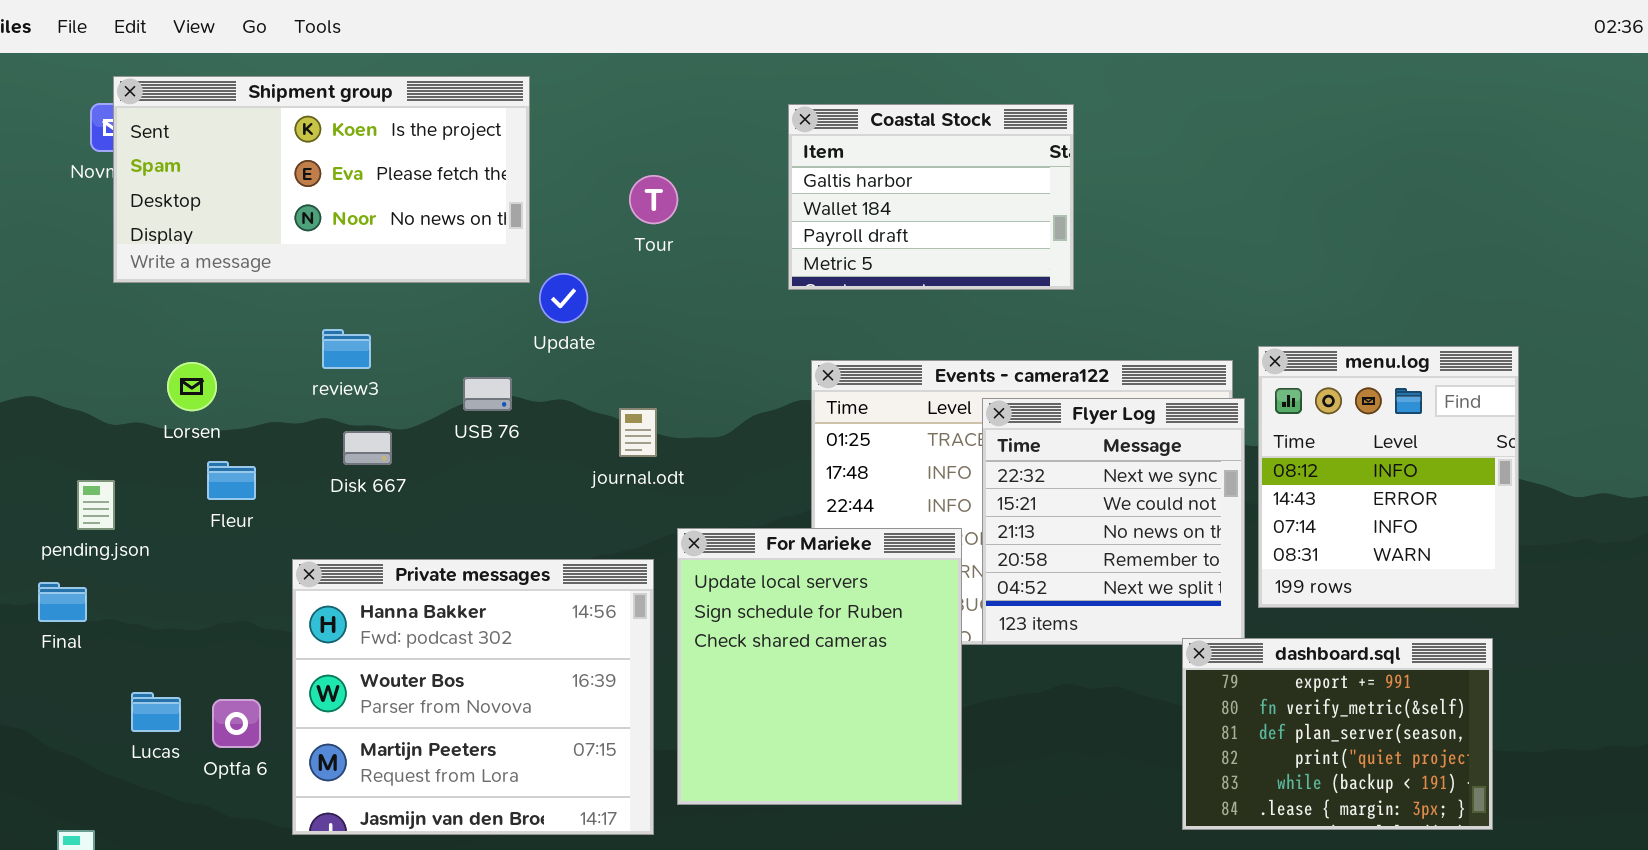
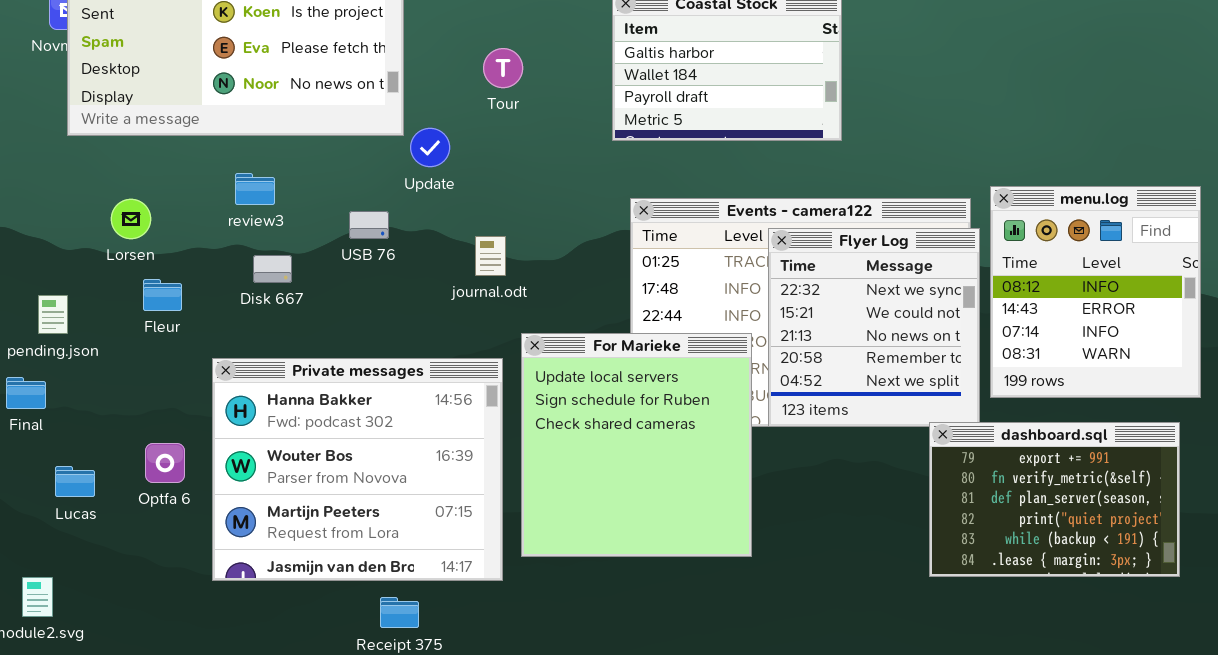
Lucas: [131,692,181,732] -> [55,466,95,497], moved
Optfa 6: [212,699,261,748] -> [145,443,185,483], moved

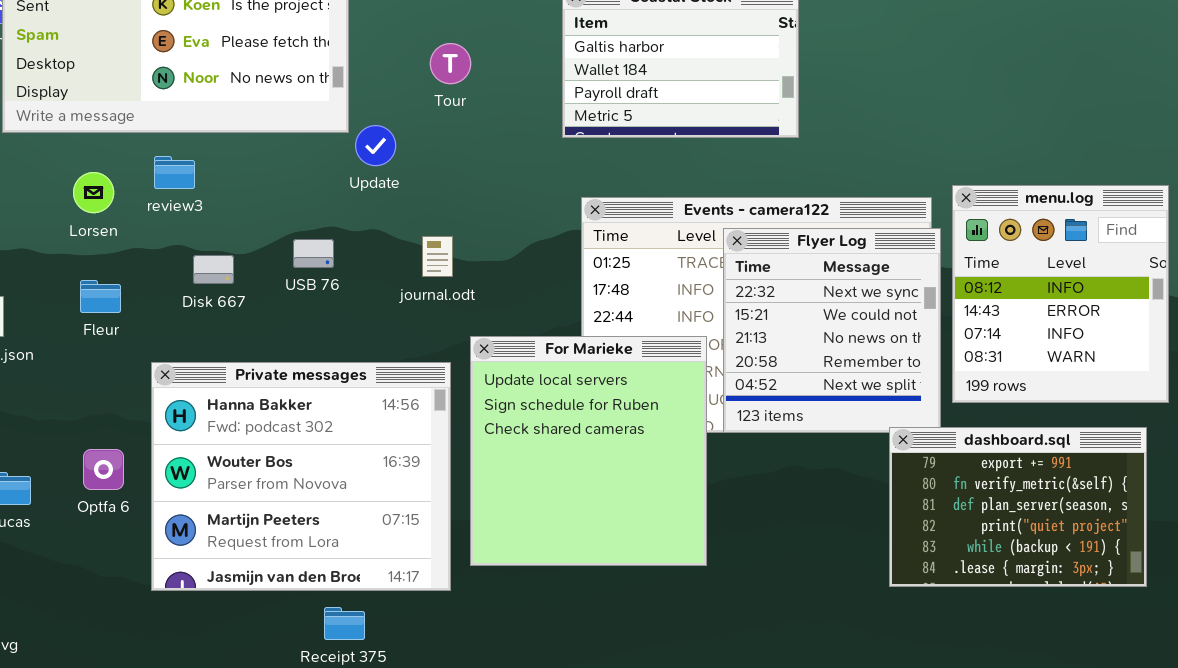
review3: [235,173,275,205] -> [154,156,195,189], moved
Lorsen: [111,199,151,239] -> [73,172,114,213], moved
USB 76: [349,211,389,239] -> [293,239,334,268], moved

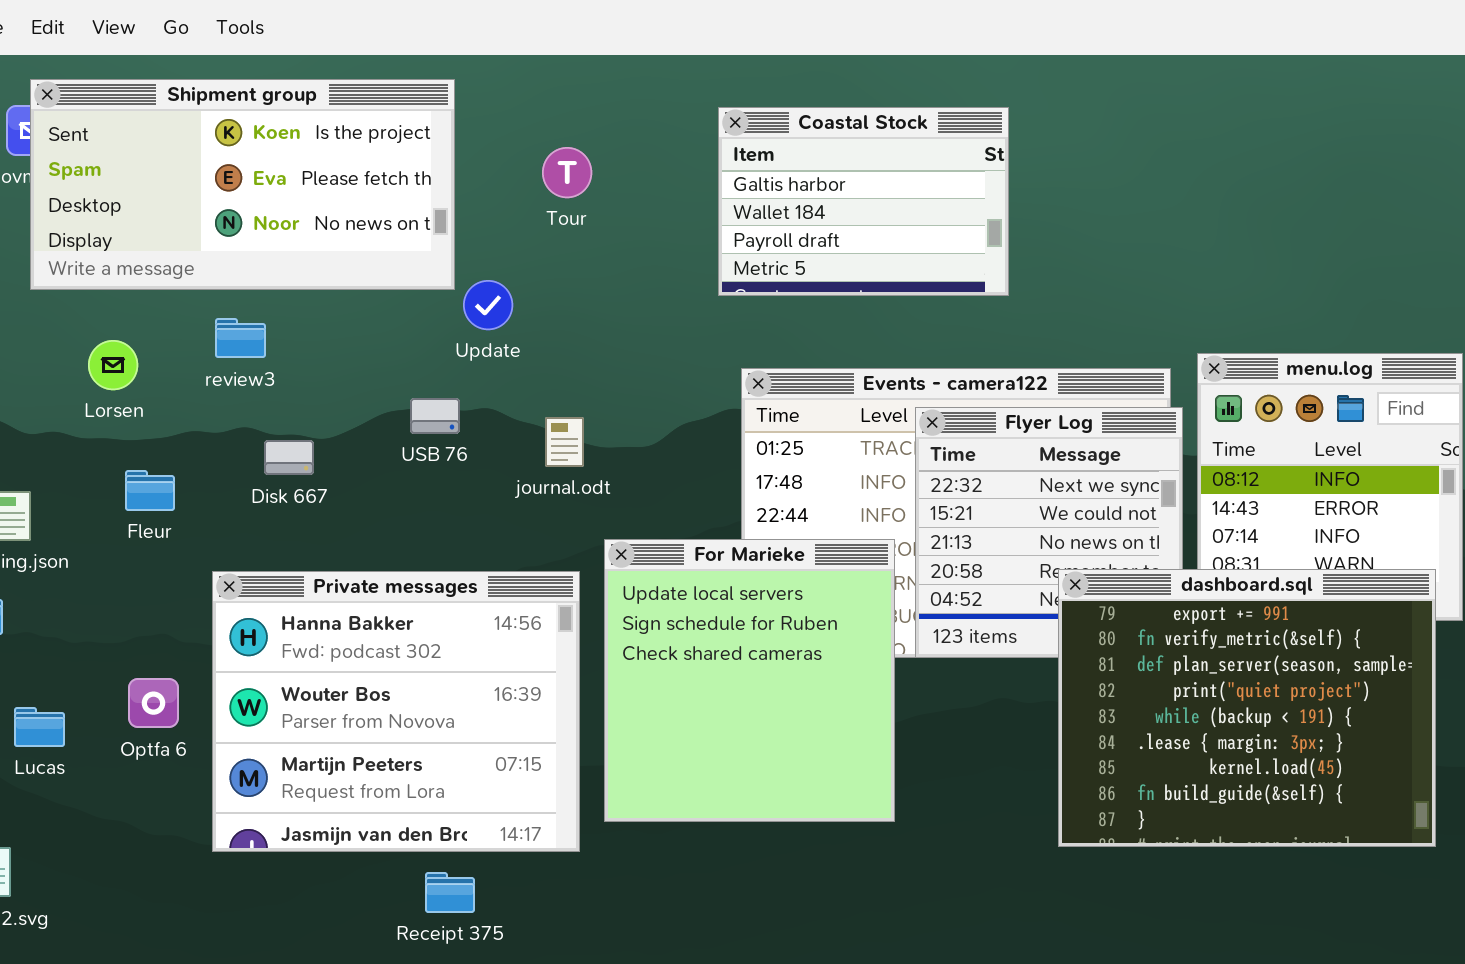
Tour: [430,43,471,84] -> [542,147,592,198], moved
Lorsen: [73,172,114,213] -> [88,340,138,390], moved
USB 76: [293,239,334,268] -> [410,398,460,434], moved
dashboard.sql: [889,427,1147,587] -> [1058,569,1436,847], resized

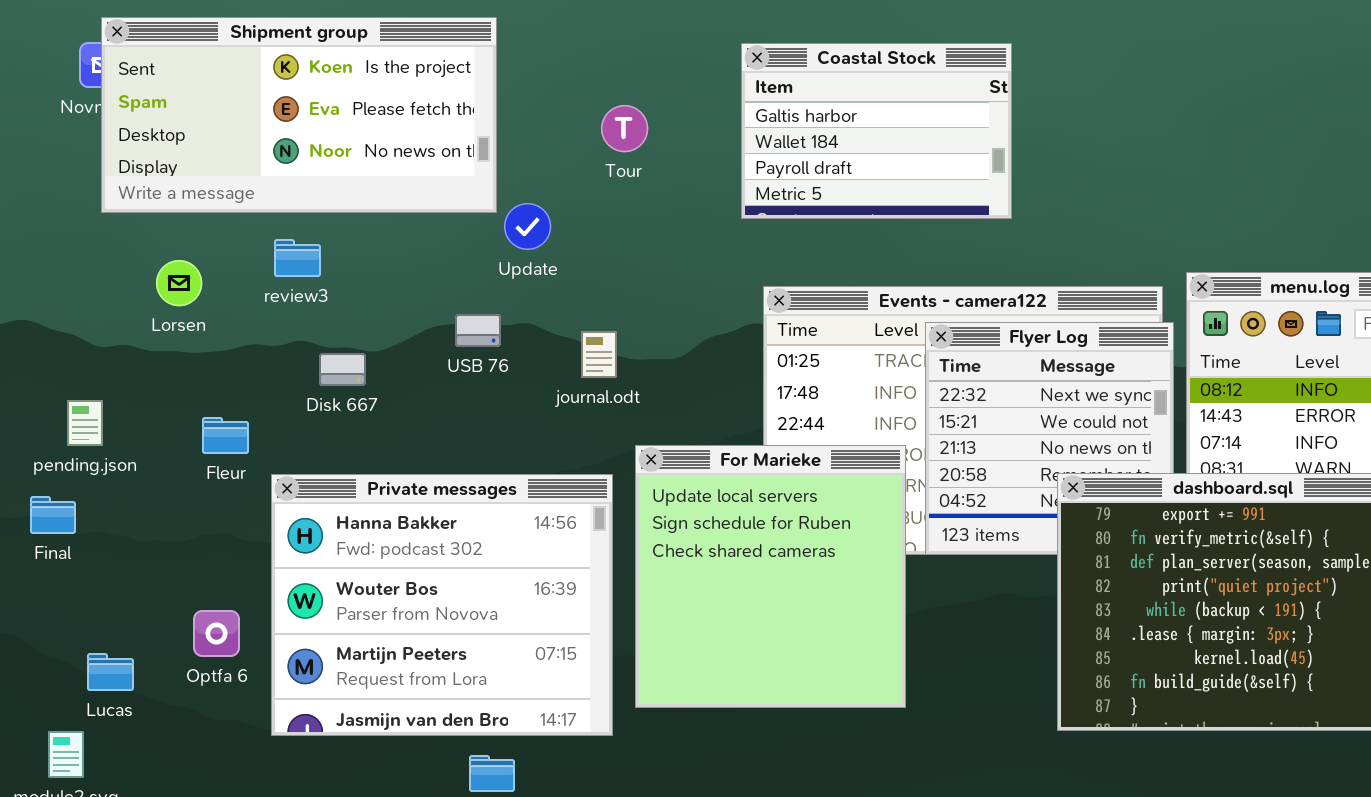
Tour: [542,147,592,198] -> [601,105,648,152], moved
Fleur: [125,470,175,511] -> [202,417,249,454], moved
Optfa 6: [128,678,179,728] -> [193,610,240,657], moved
Lucas: [14,707,65,747] -> [87,653,134,691], moved

